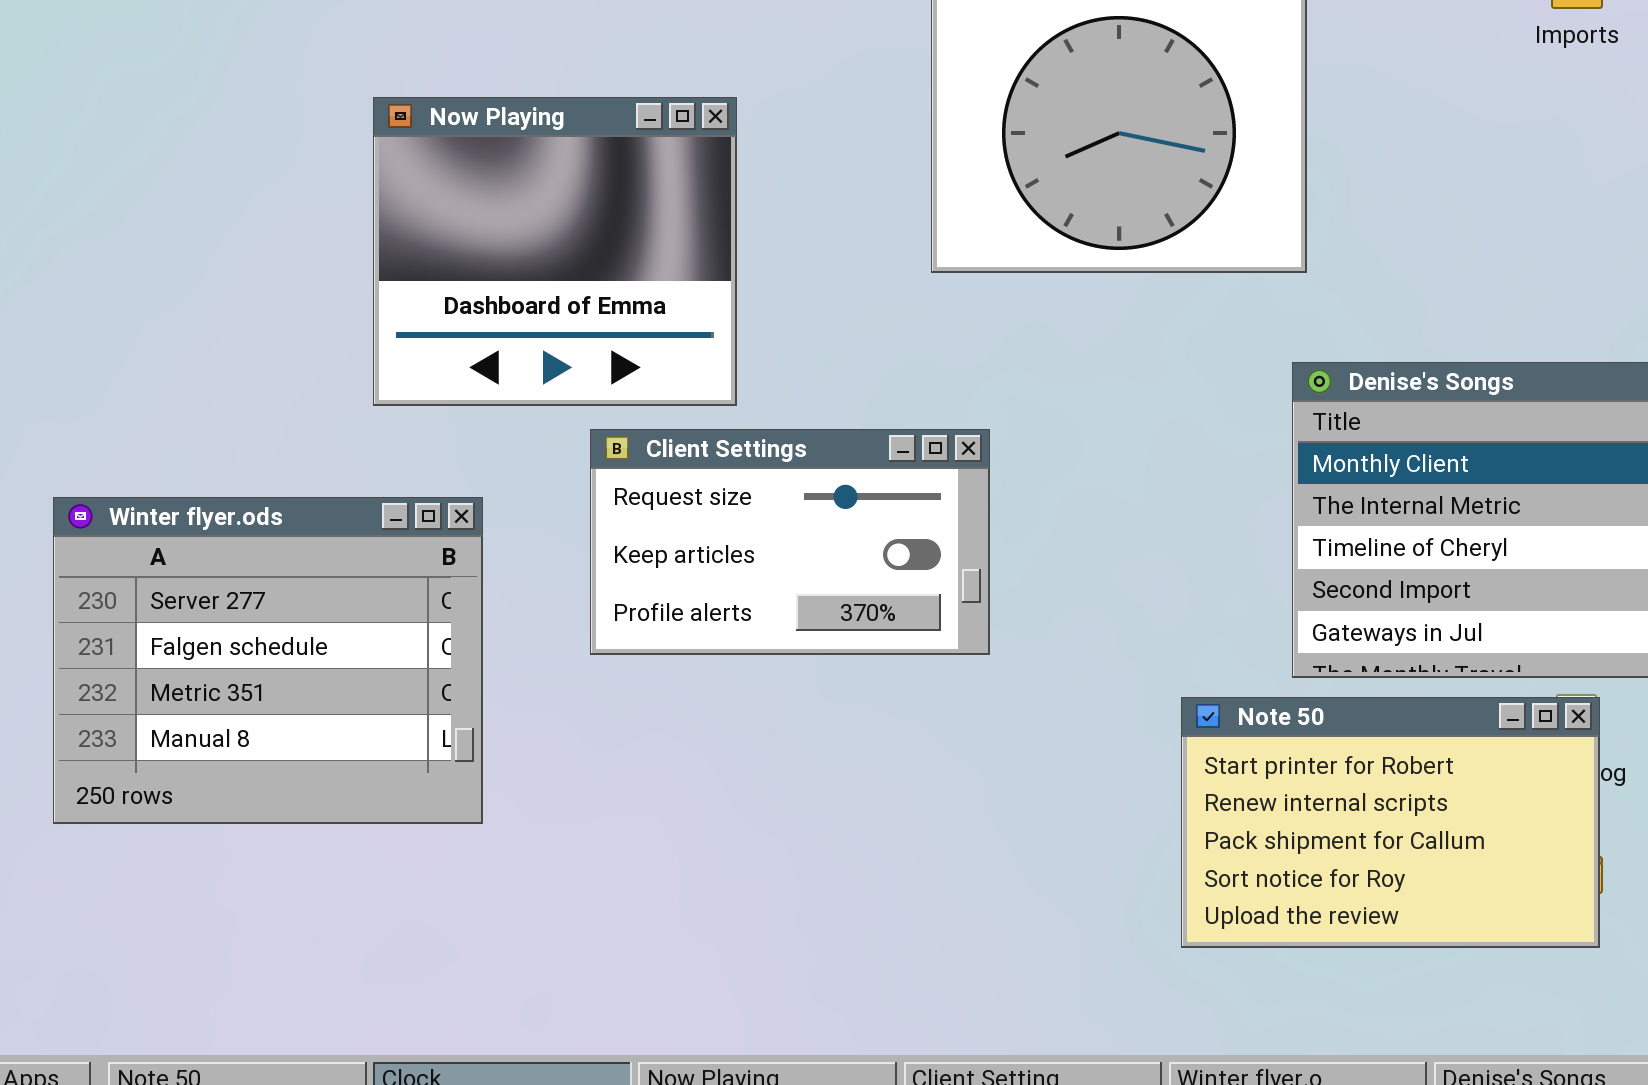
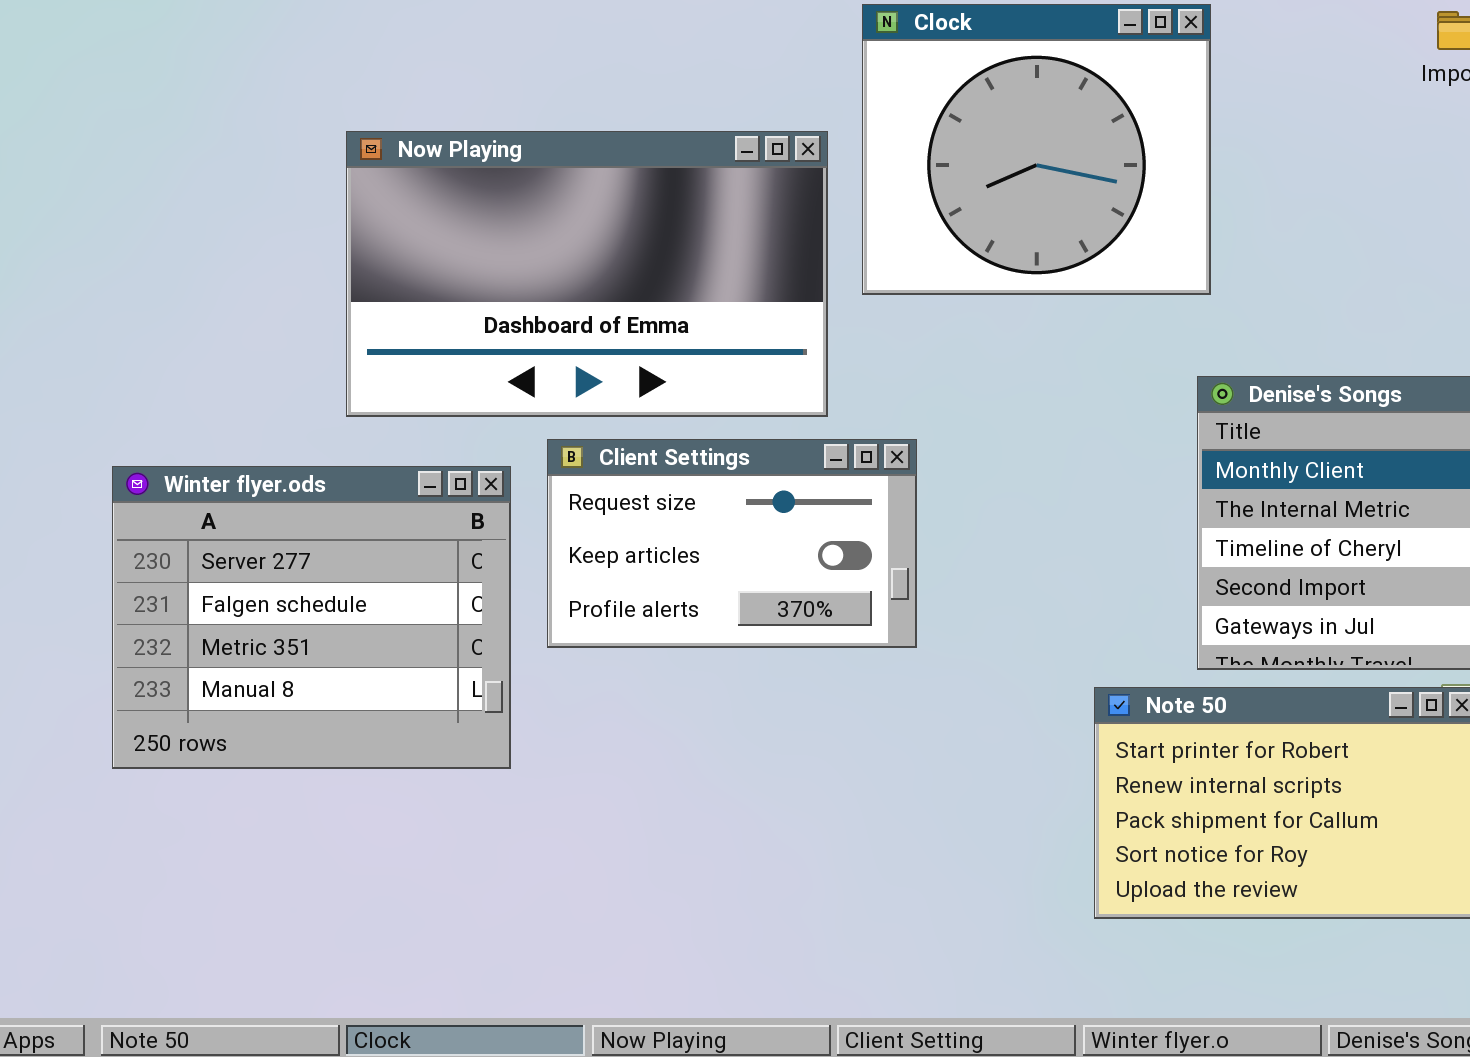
Now Playing: [373,97,737,406] -> [346,131,828,417], resized
Winter flyer.ods: [53,497,483,824] -> [112,466,511,769], moved

